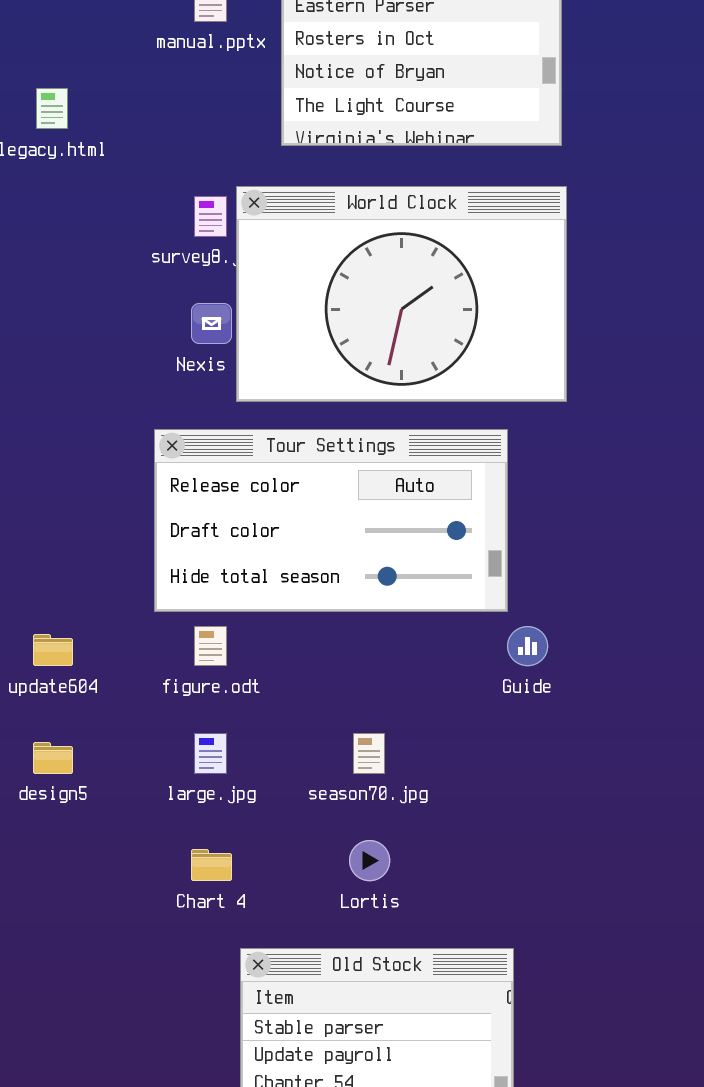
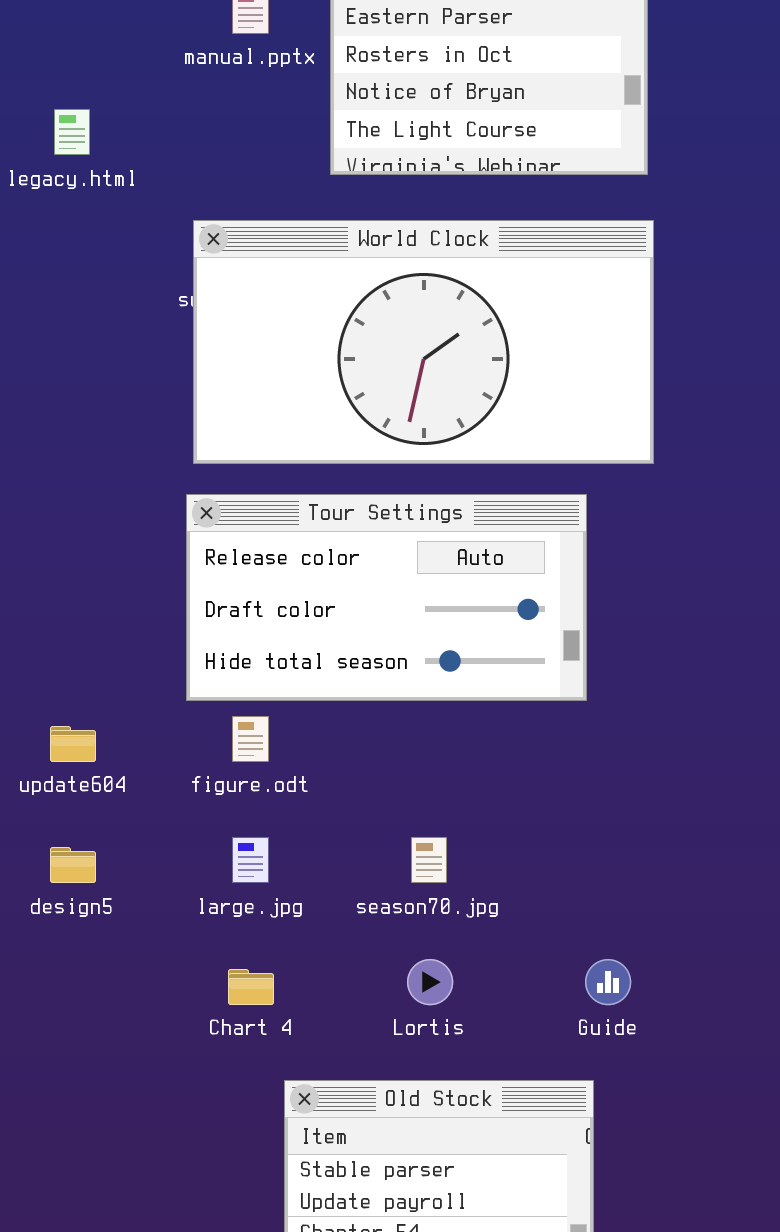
World Clock: [236,186,567,402] -> [193,220,654,464], resized
Guide: [507,626,548,666] -> [585,959,631,1005], moved

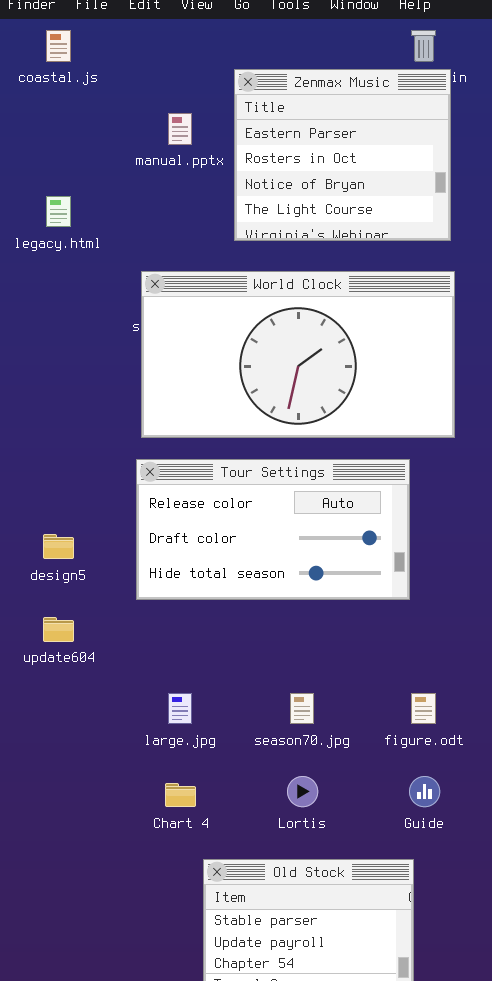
figure.odt: [232,716,269,762] -> [411,693,436,724], moved
design5: [50,847,96,883] -> [43,534,74,559], moved

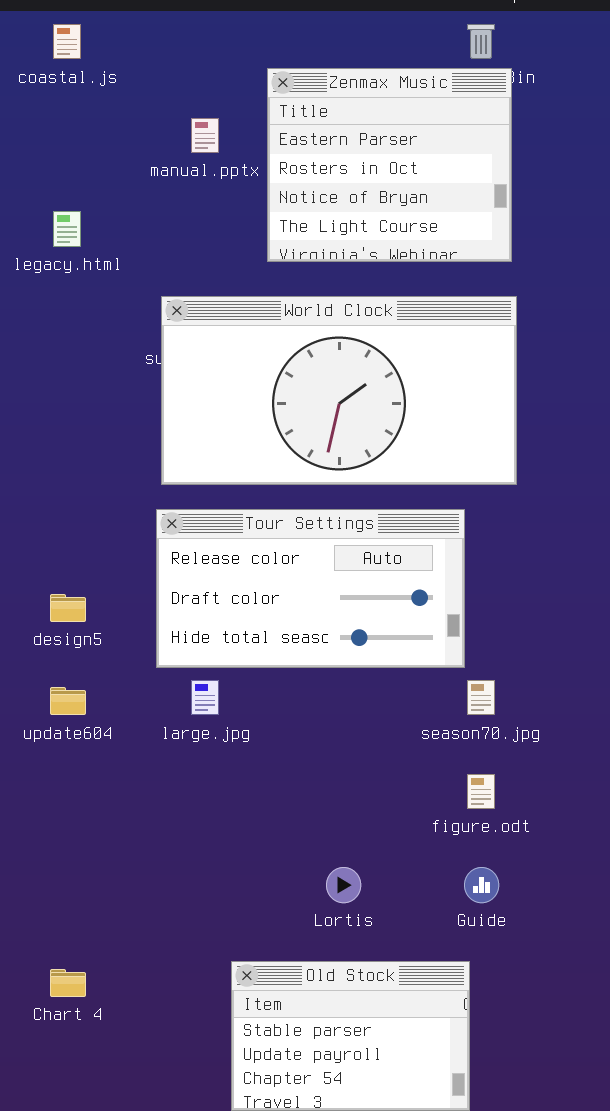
large.jpg: [168,693,192,724] -> [191,680,219,715], moved
season70.jpg: [290,693,314,724] -> [467,680,495,715], moved
Chart 4: [165,783,196,807] -> [50,969,86,997], moved

